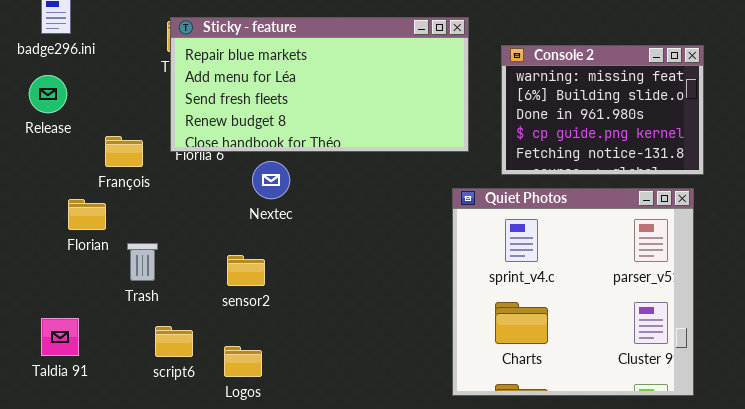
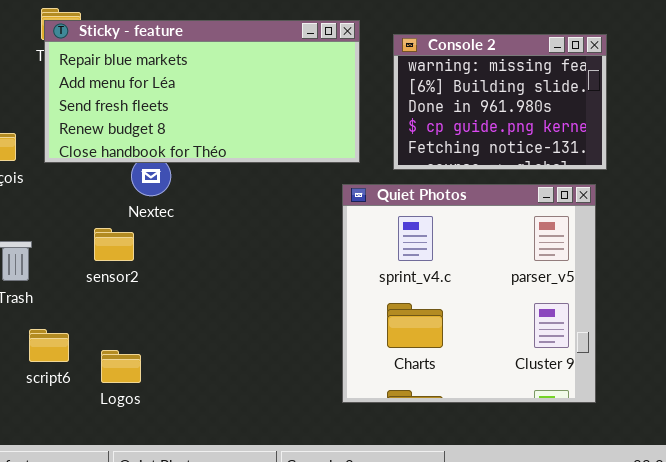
Sticky - feature: [170,17,469,152] -> [44,20,360,163], moved
sensor2: [227,255,265,286] -> [94,228,134,261], moved

